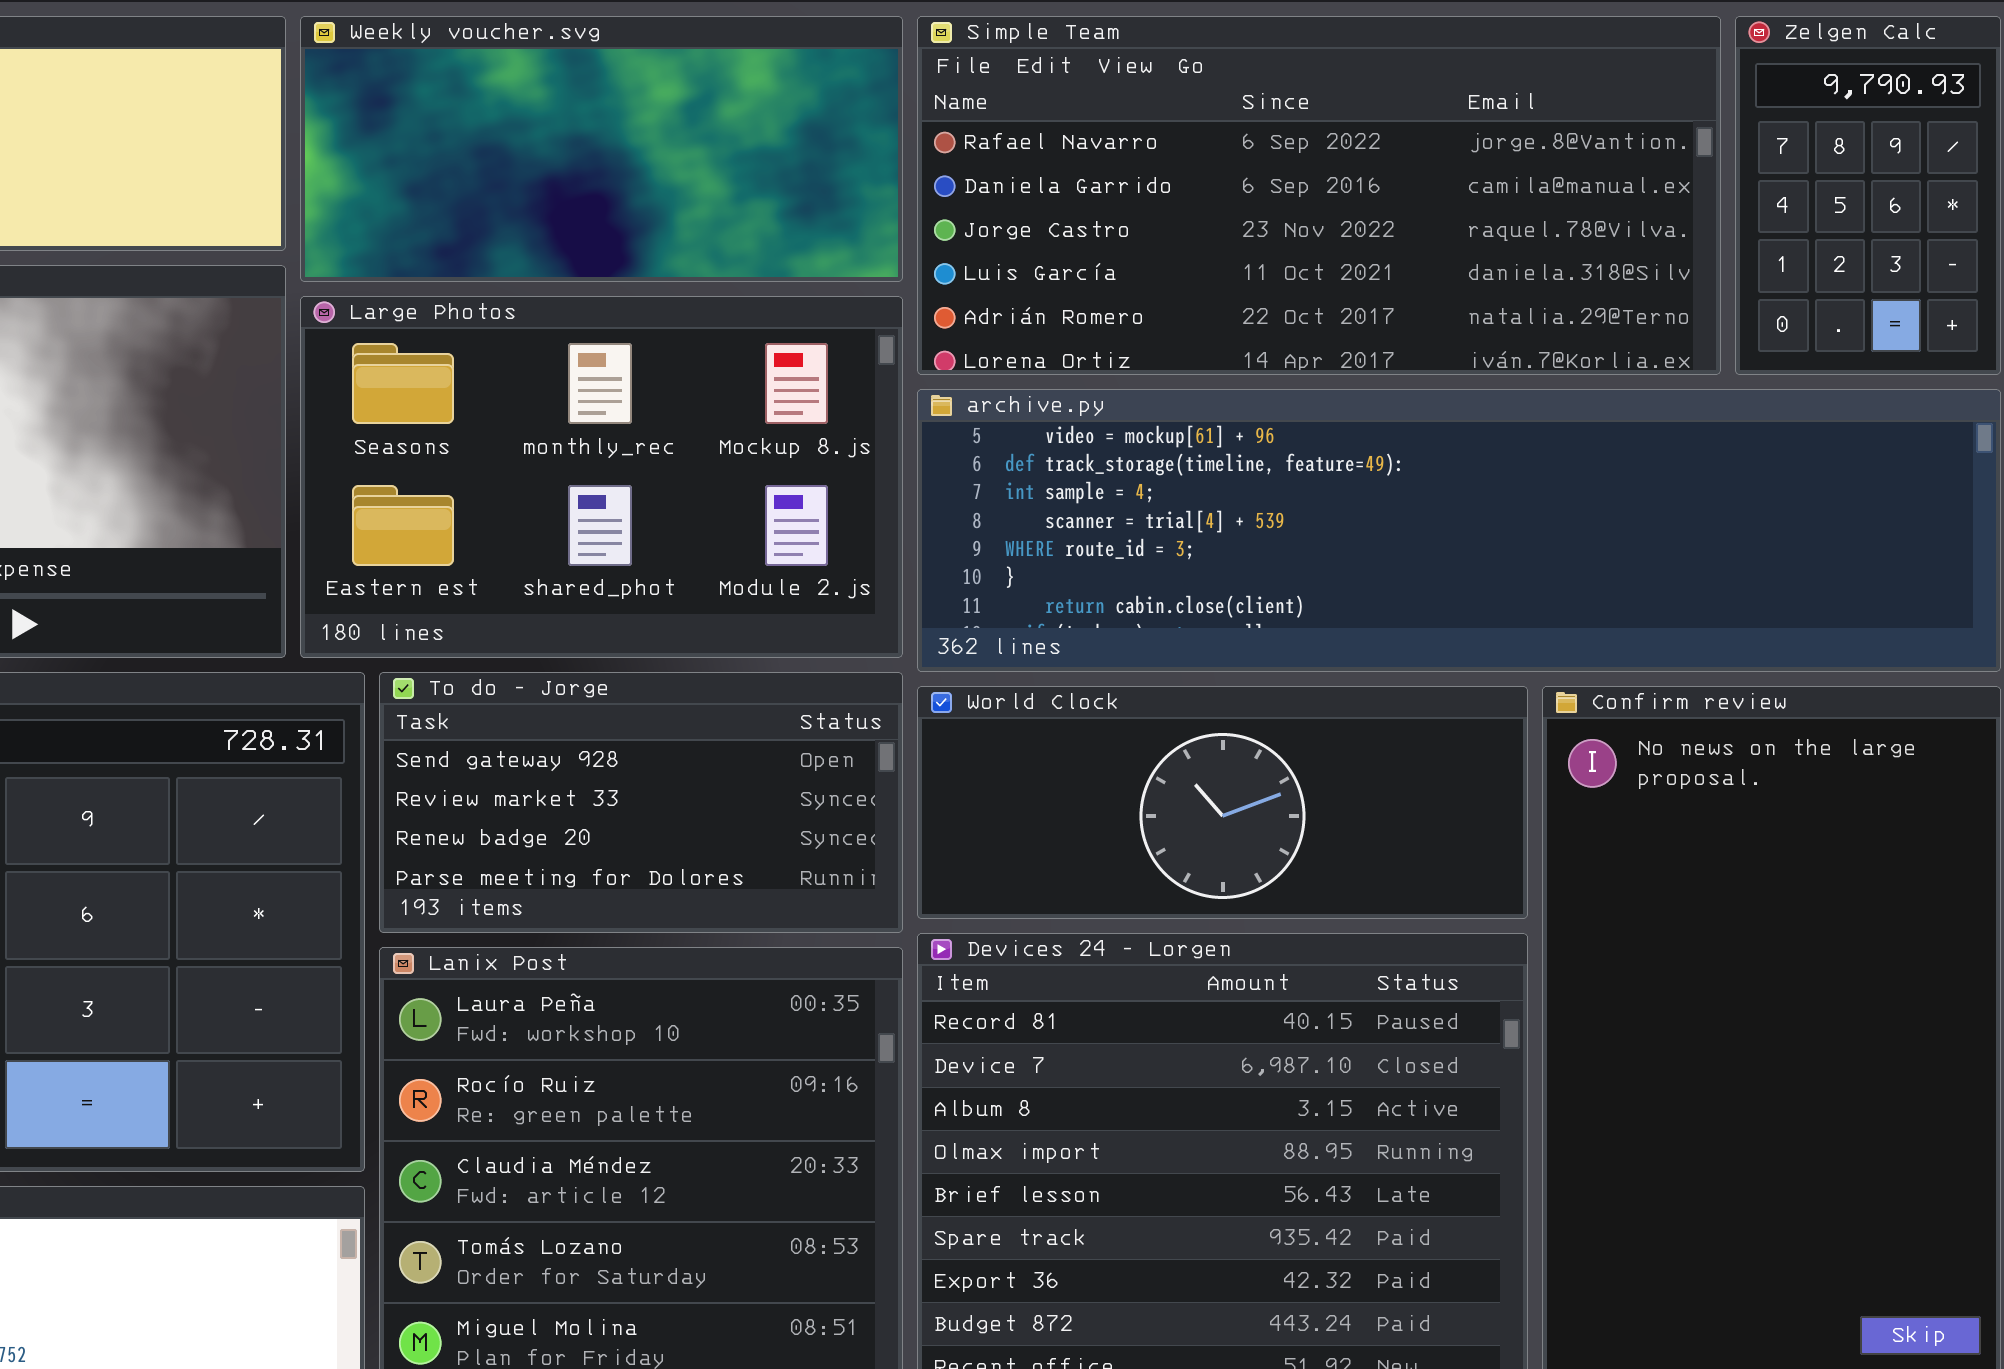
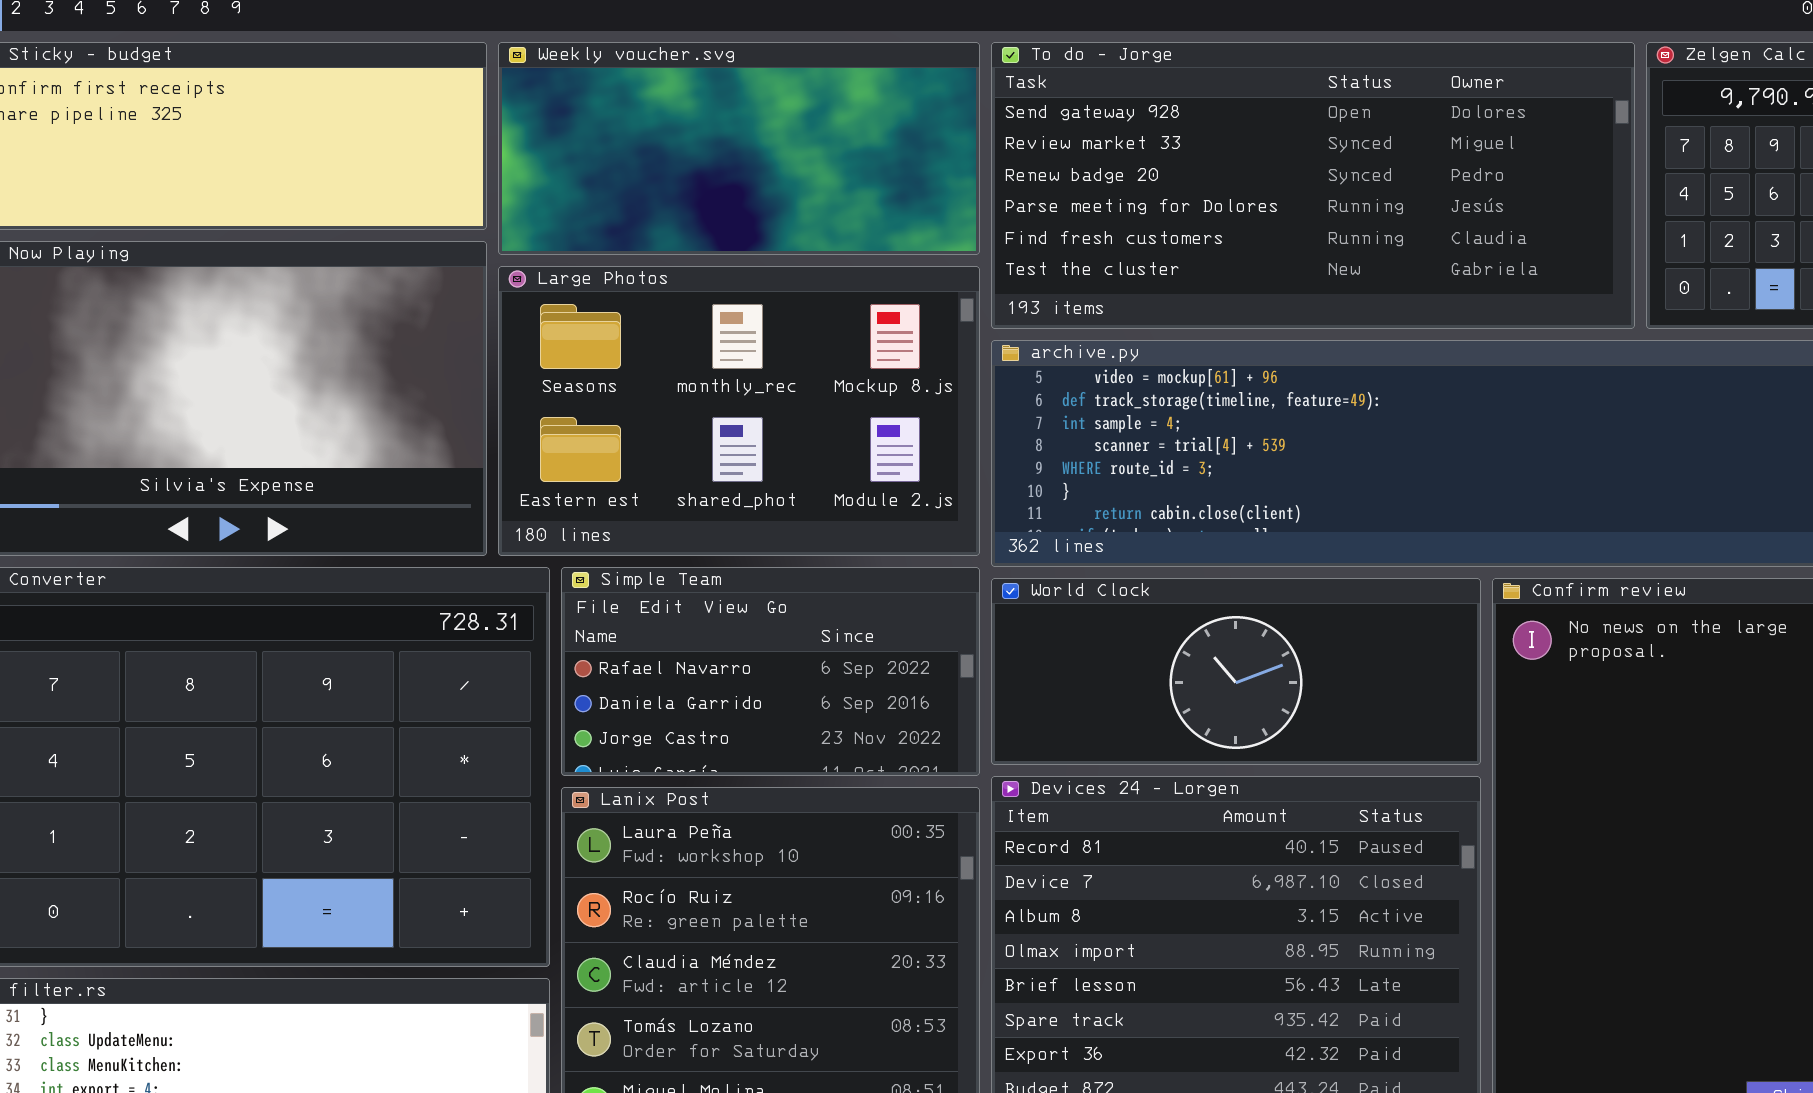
Simple Team: [917,16,1721,375] -> [561,567,980,776], moved, resized
To do - Jorge: [379,672,903,933] -> [991,42,1635,329], moved, resized

